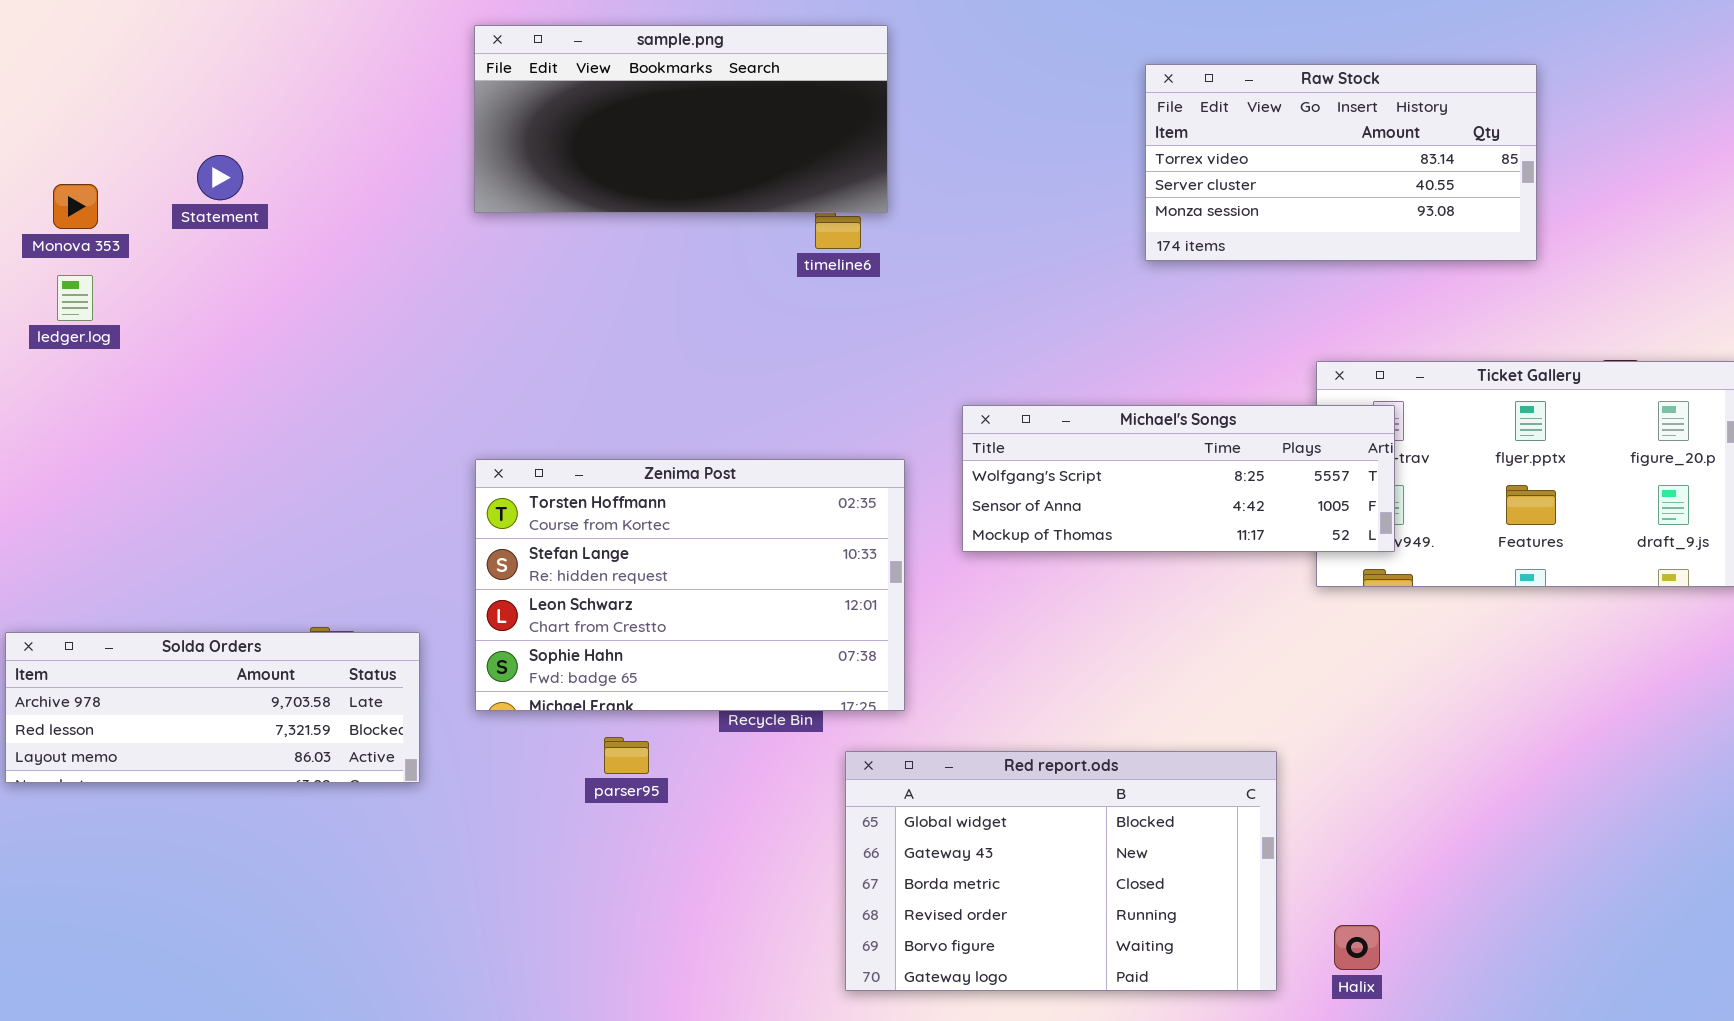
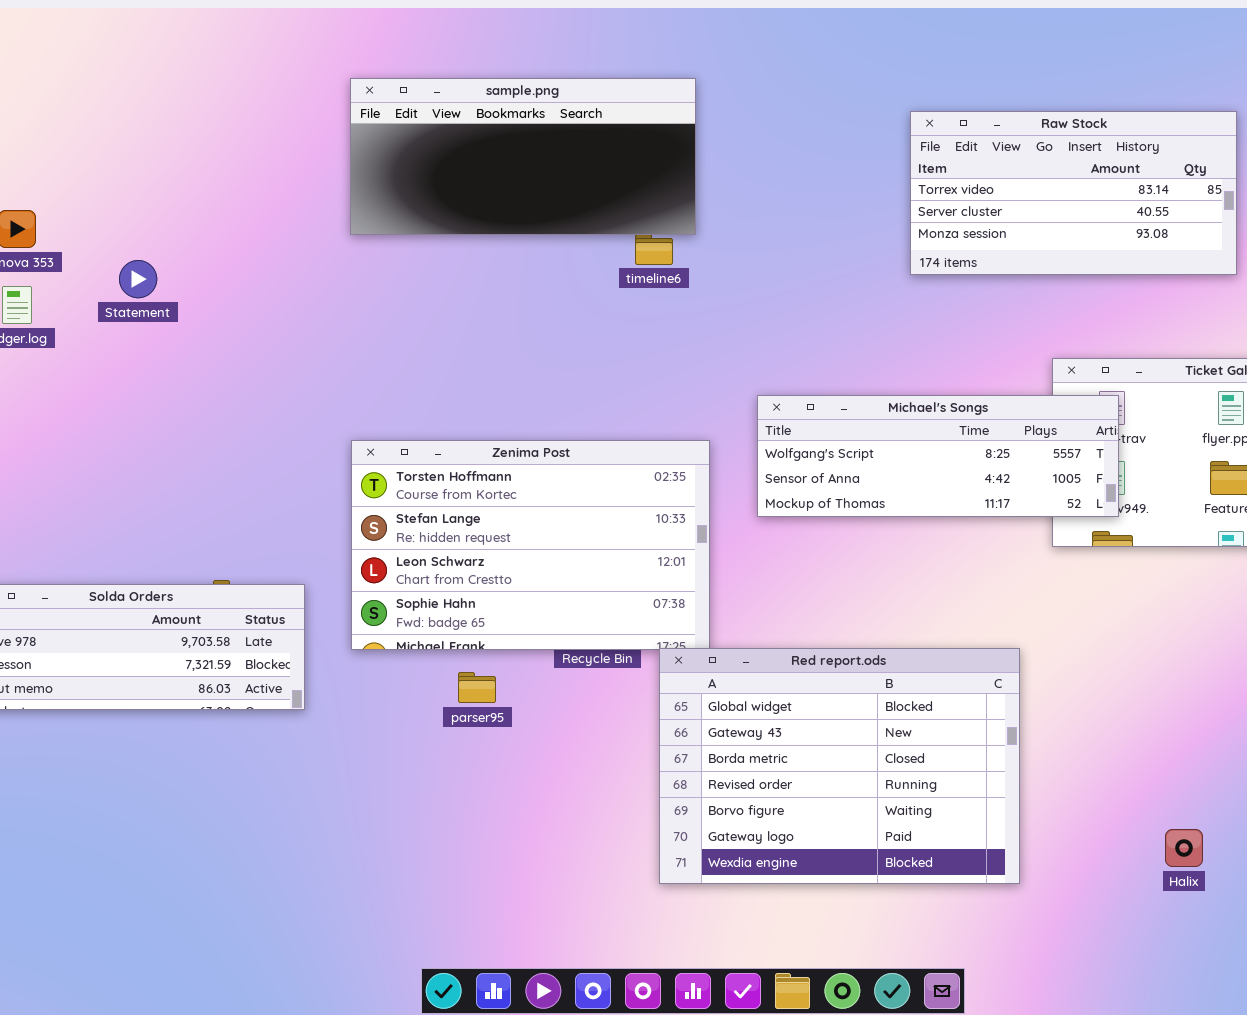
Statement: [197,155,243,200] -> [119,260,157,298], moved
Red report.ods: [845,751,1277,991] -> [659,648,1020,884], resized
Halix: [1334,925,1380,970] -> [1165,829,1203,867], moved

